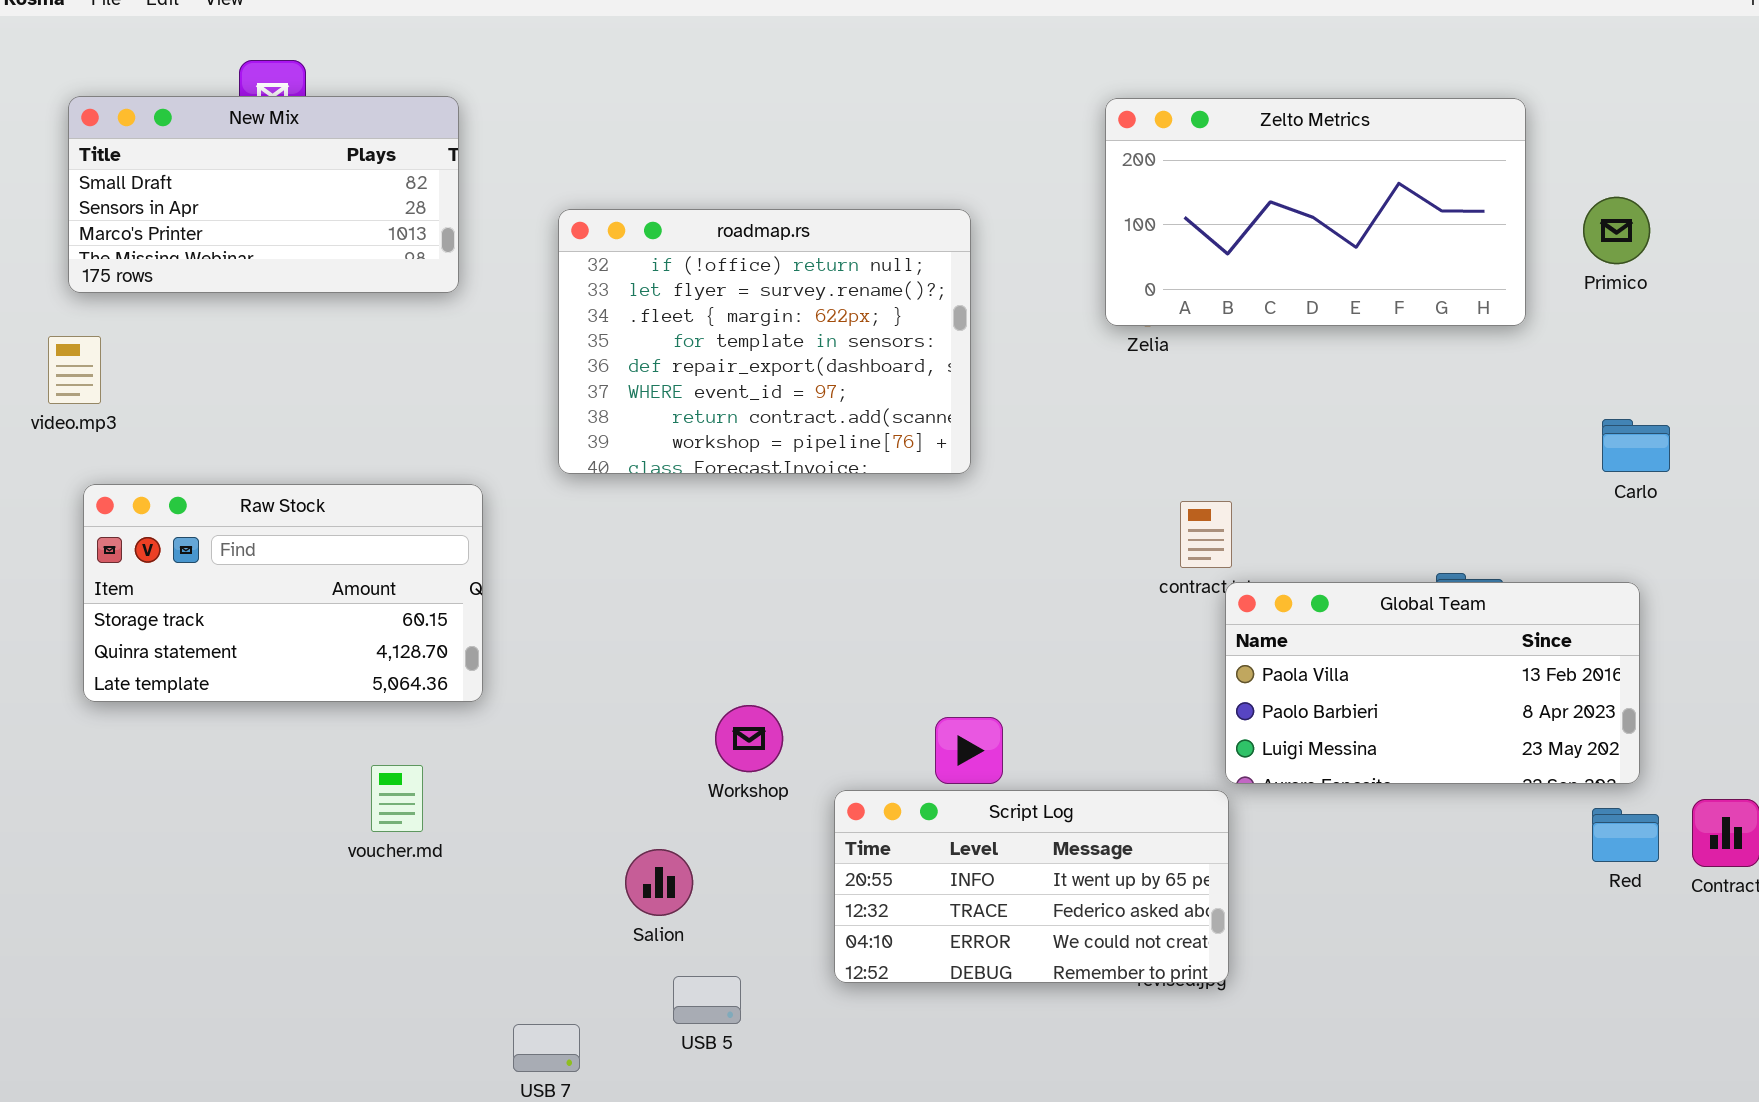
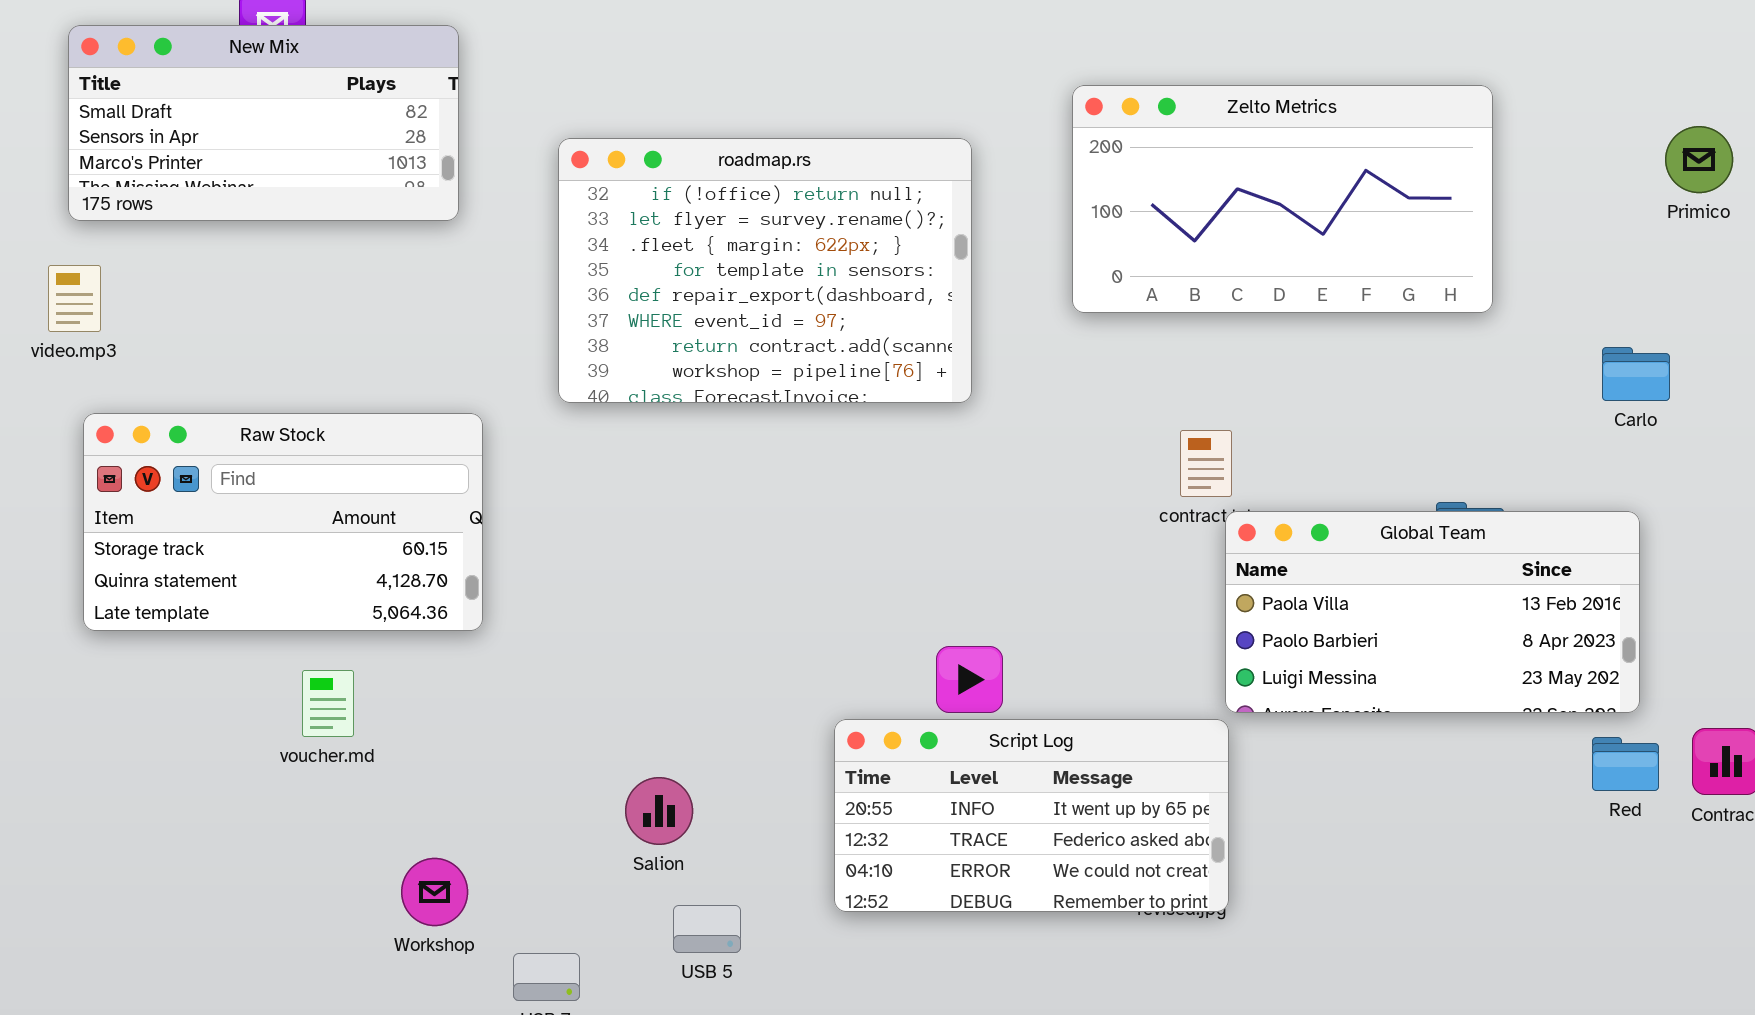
Zelto Metrics: [1105,98,1526,326] -> [1072,85,1493,313], moved
Primico: [1583,197,1650,264] -> [1665,126,1733,193], moved
Workshop: [715,705,783,772] -> [401,858,468,926], moved
voucher.md: [371,765,423,832] -> [302,670,354,737], moved

